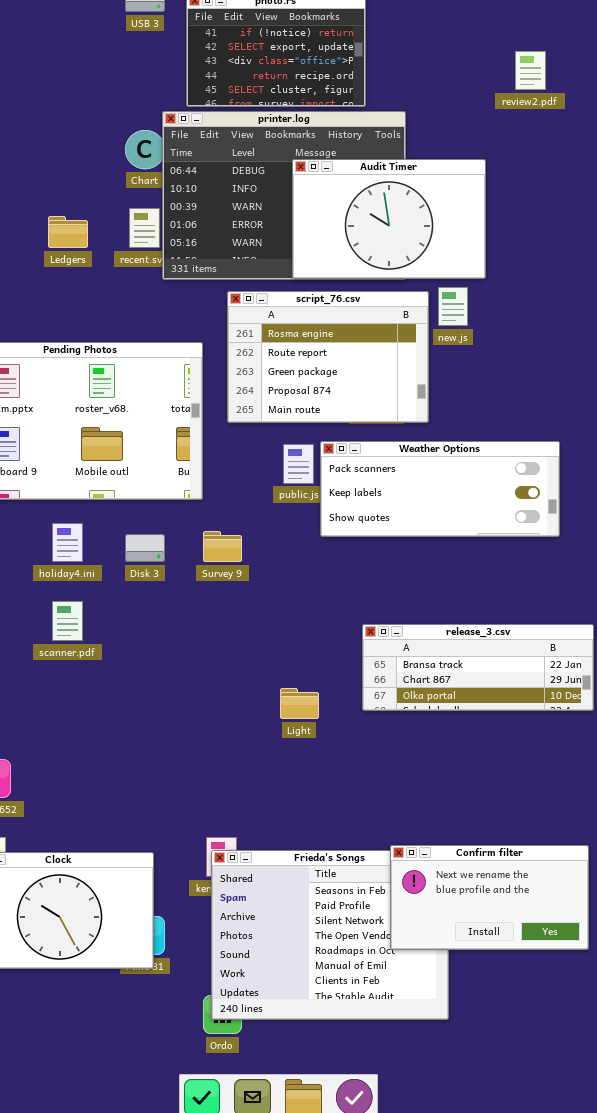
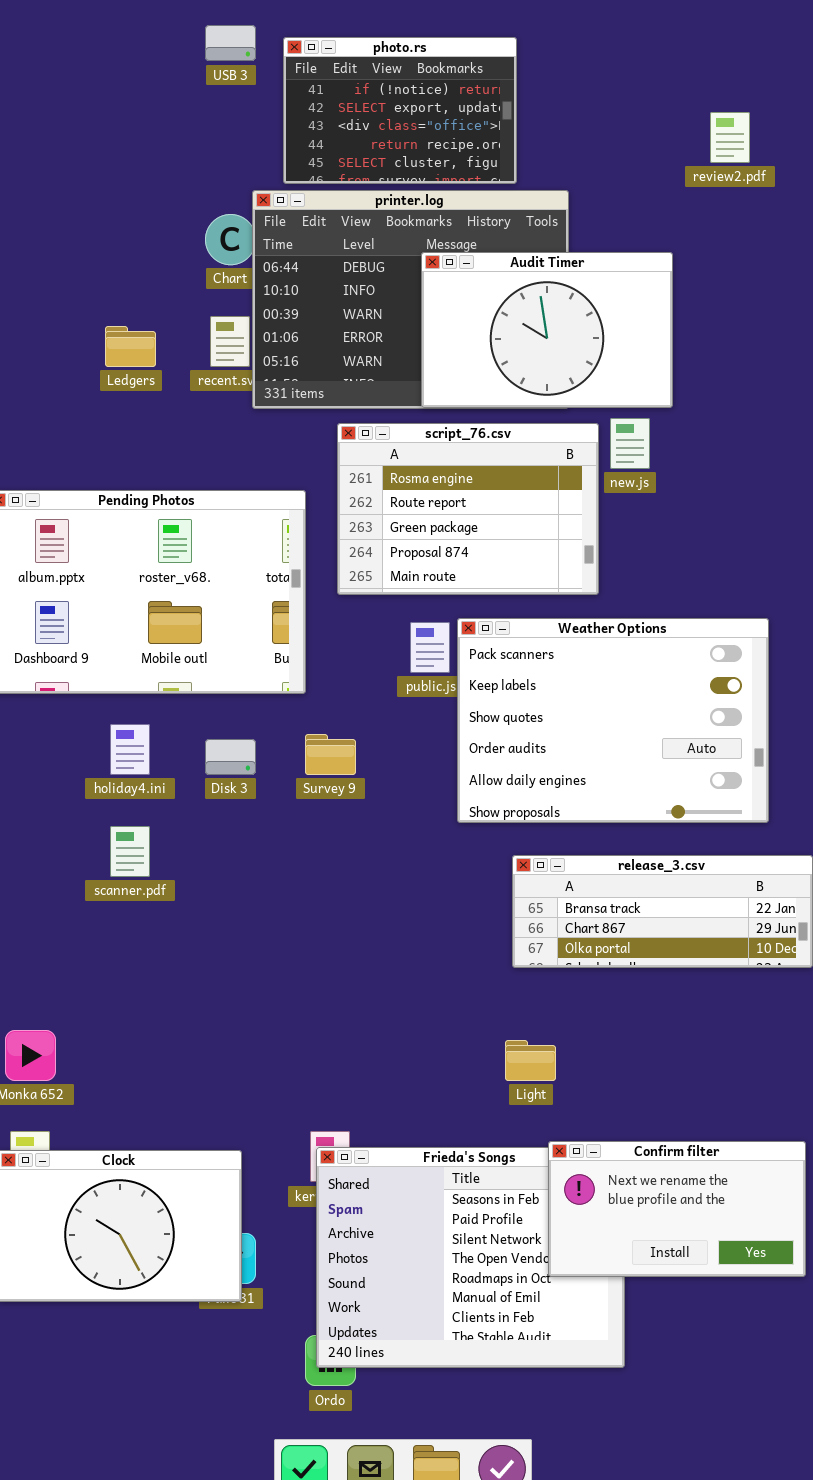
Weather Options: [320,441,560,537] -> [457,618,769,823], resized
Light: [280,688,319,719] -> [505,1040,556,1081], moved

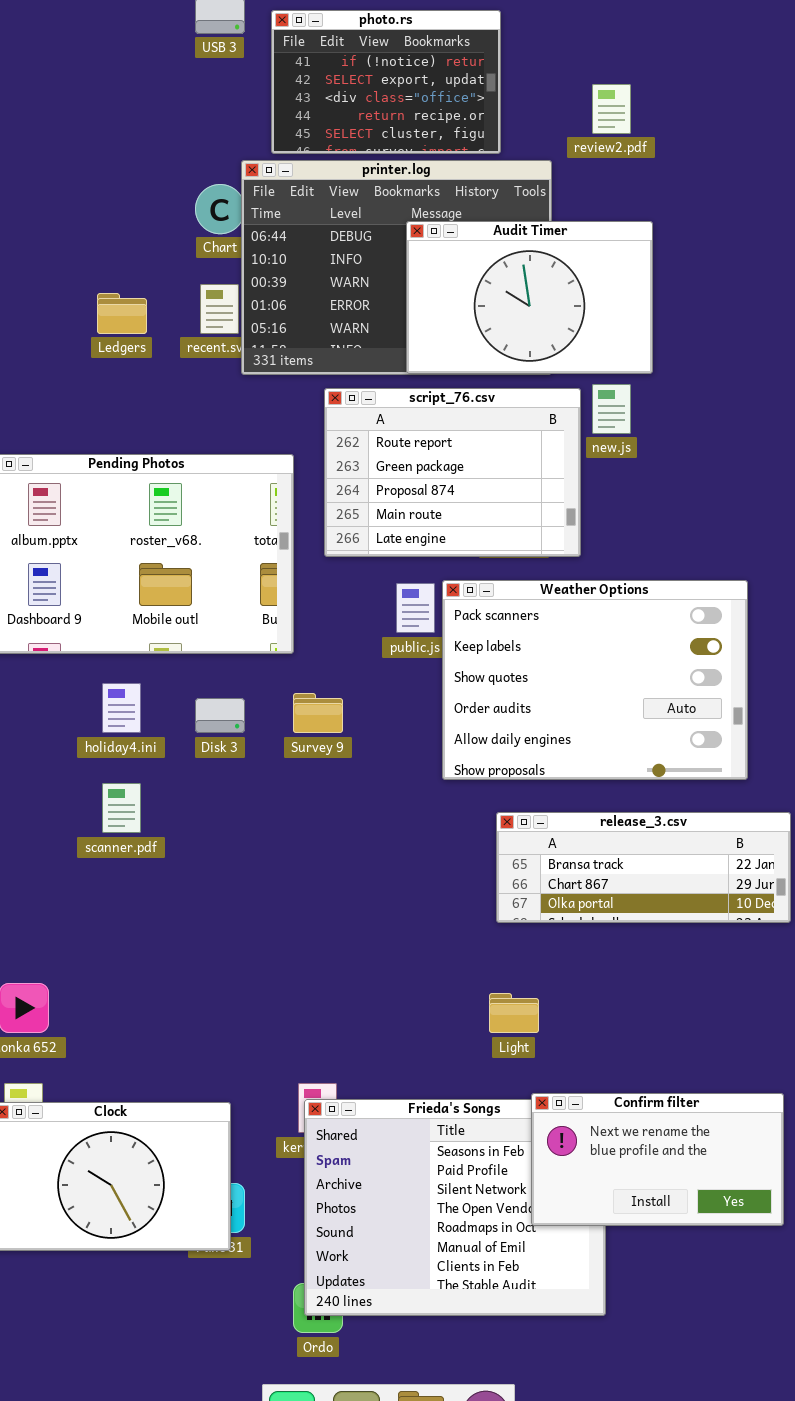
review2.pdf: [710,112,750,163] -> [592,84,631,134], moved
script_76.csv: [337,423,599,595] -> [324,388,581,557], scrolled down 1 row

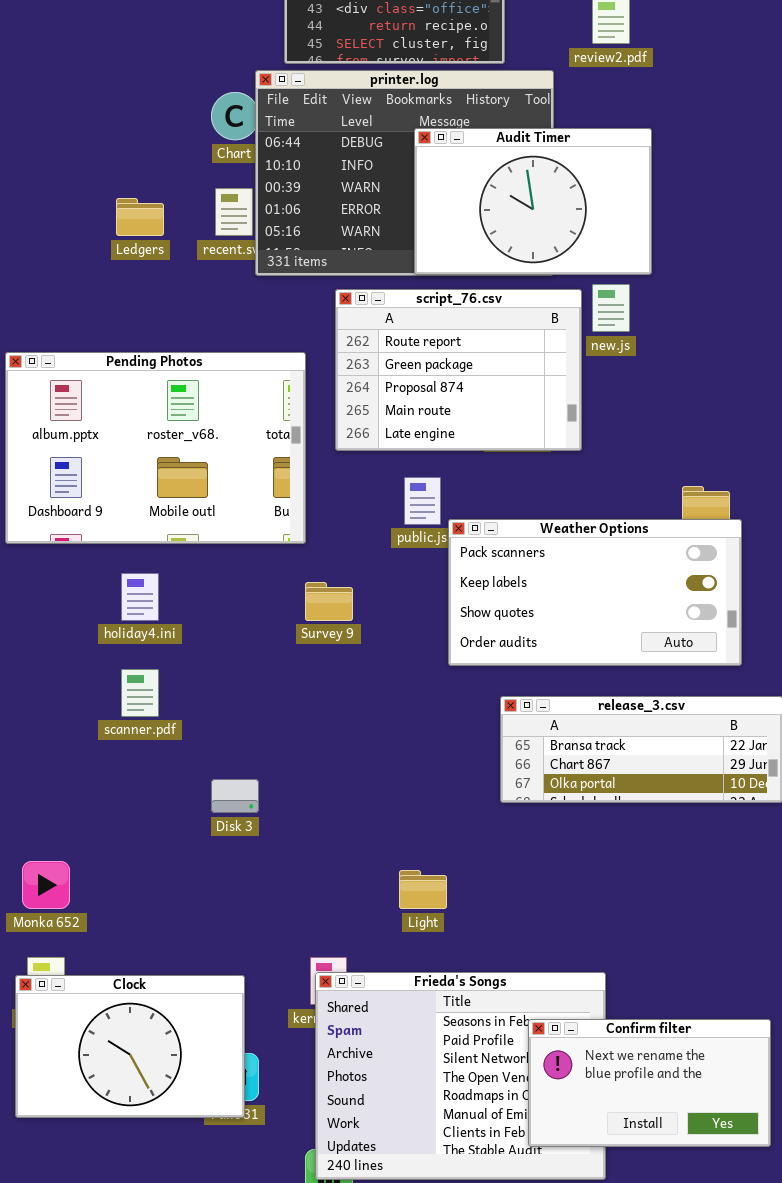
Weather Options: [442,580,748,780] -> [448,519,742,666], resized
Disk 3: [195,698,245,733] -> [211,779,259,813], moved
Light: [489,993,539,1033] -> [399,870,447,909], moved
Confirm filter: [531,1093,784,1226] -> [528,1019,771,1147], moved

